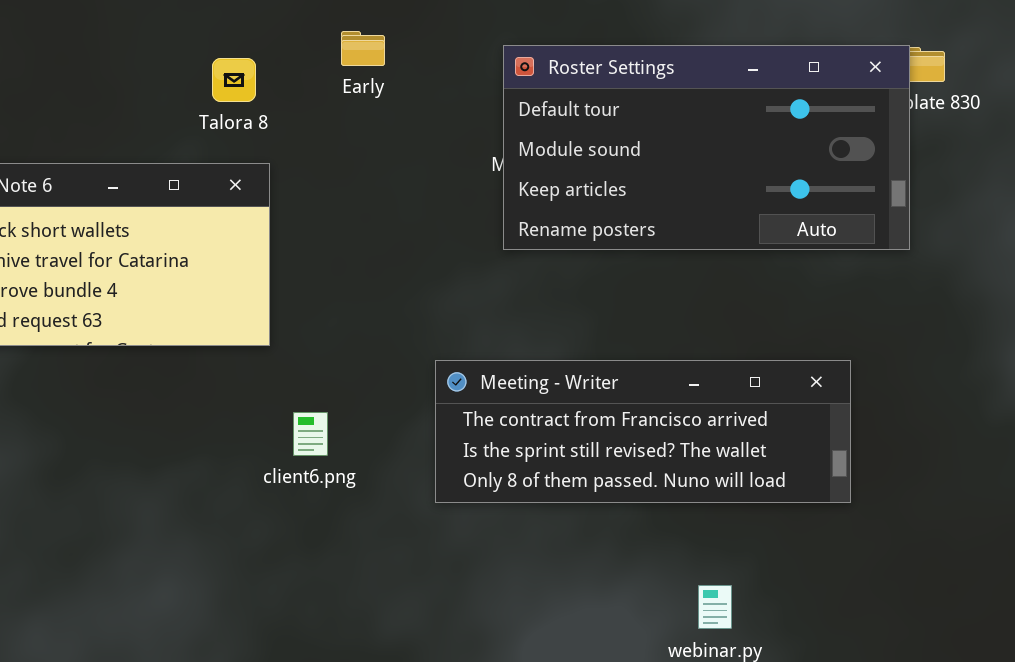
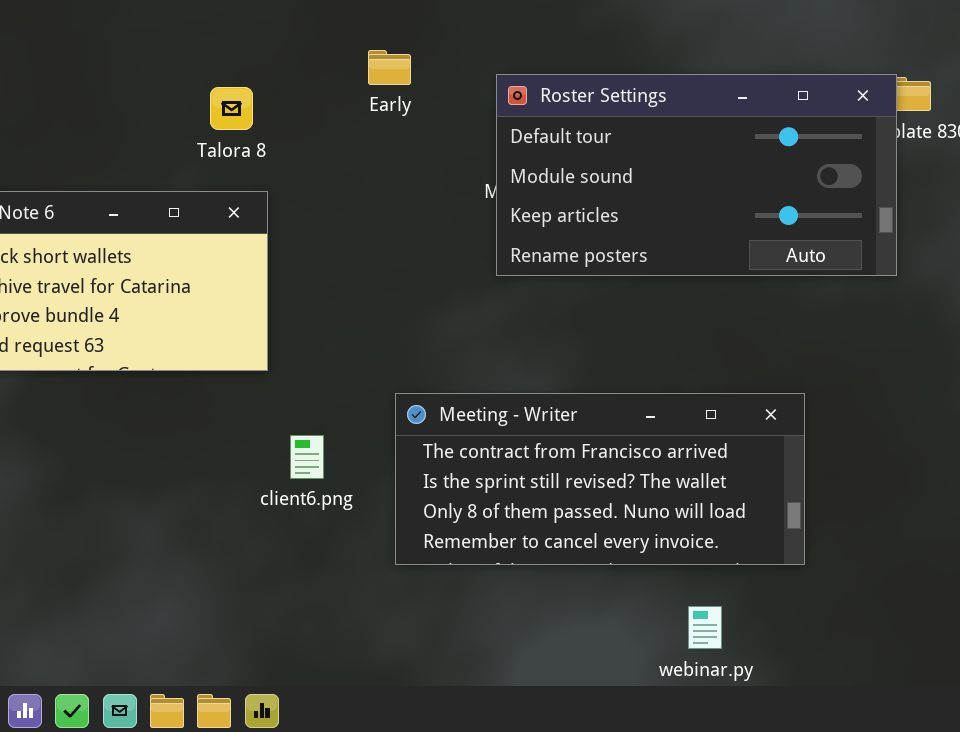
Early: [341,31,385,66] -> [368,50,411,85], moved
Meeting - Writer: [435,360,851,503] -> [395,393,805,565], moved, resized

